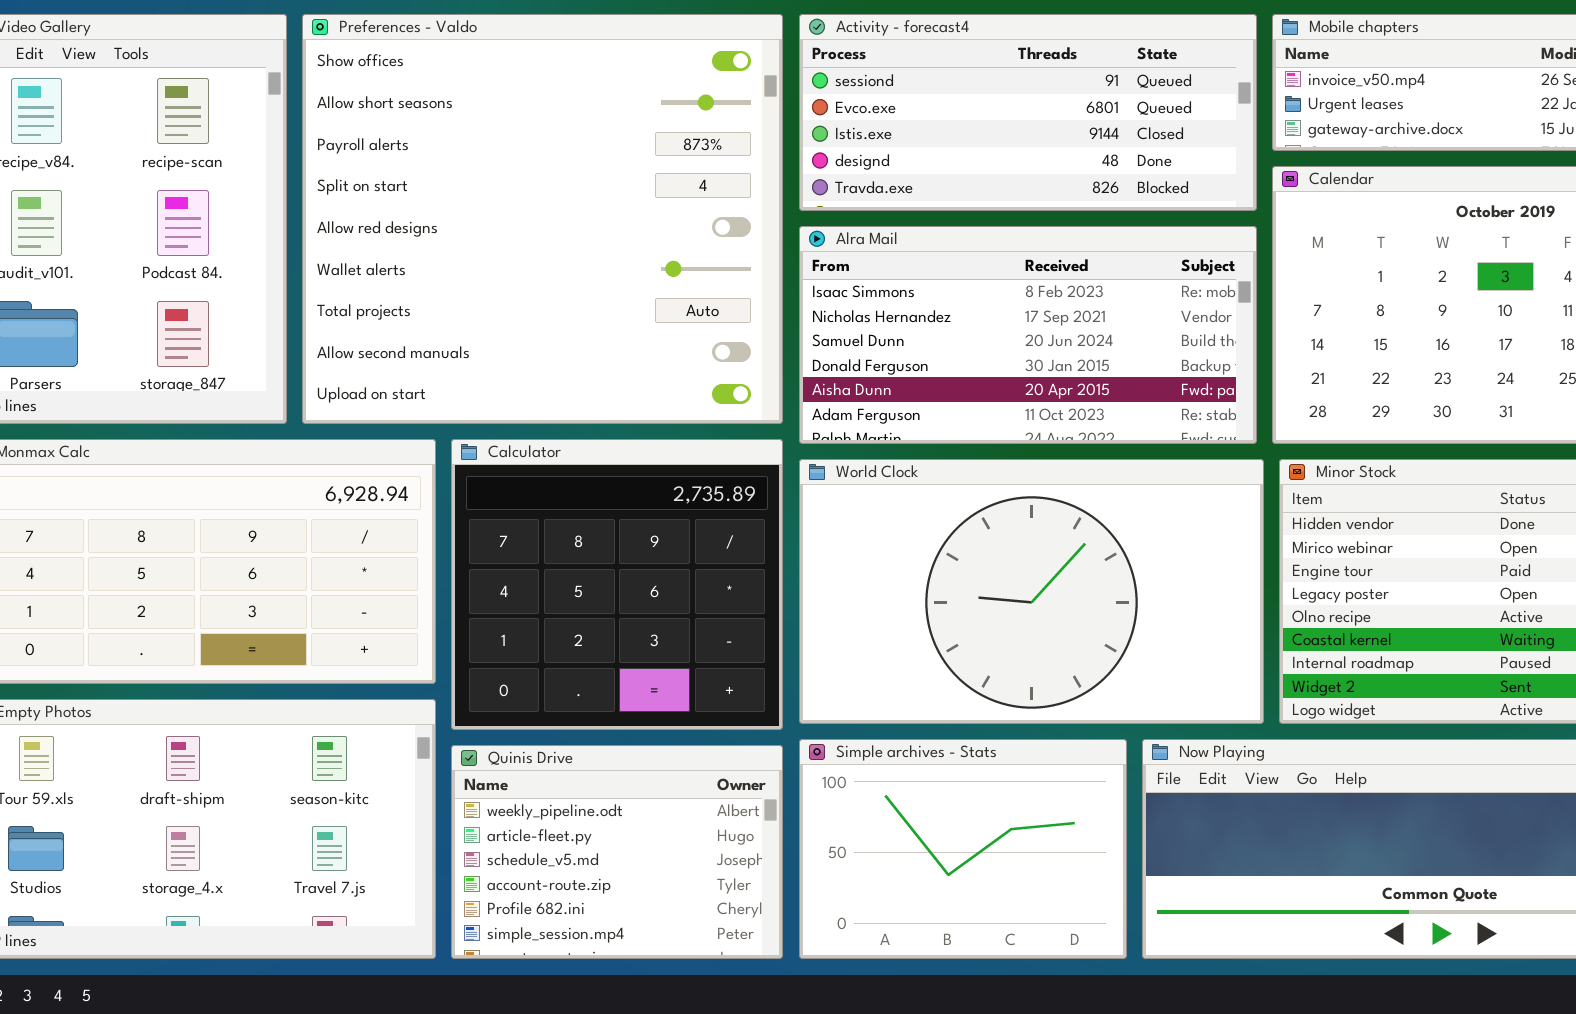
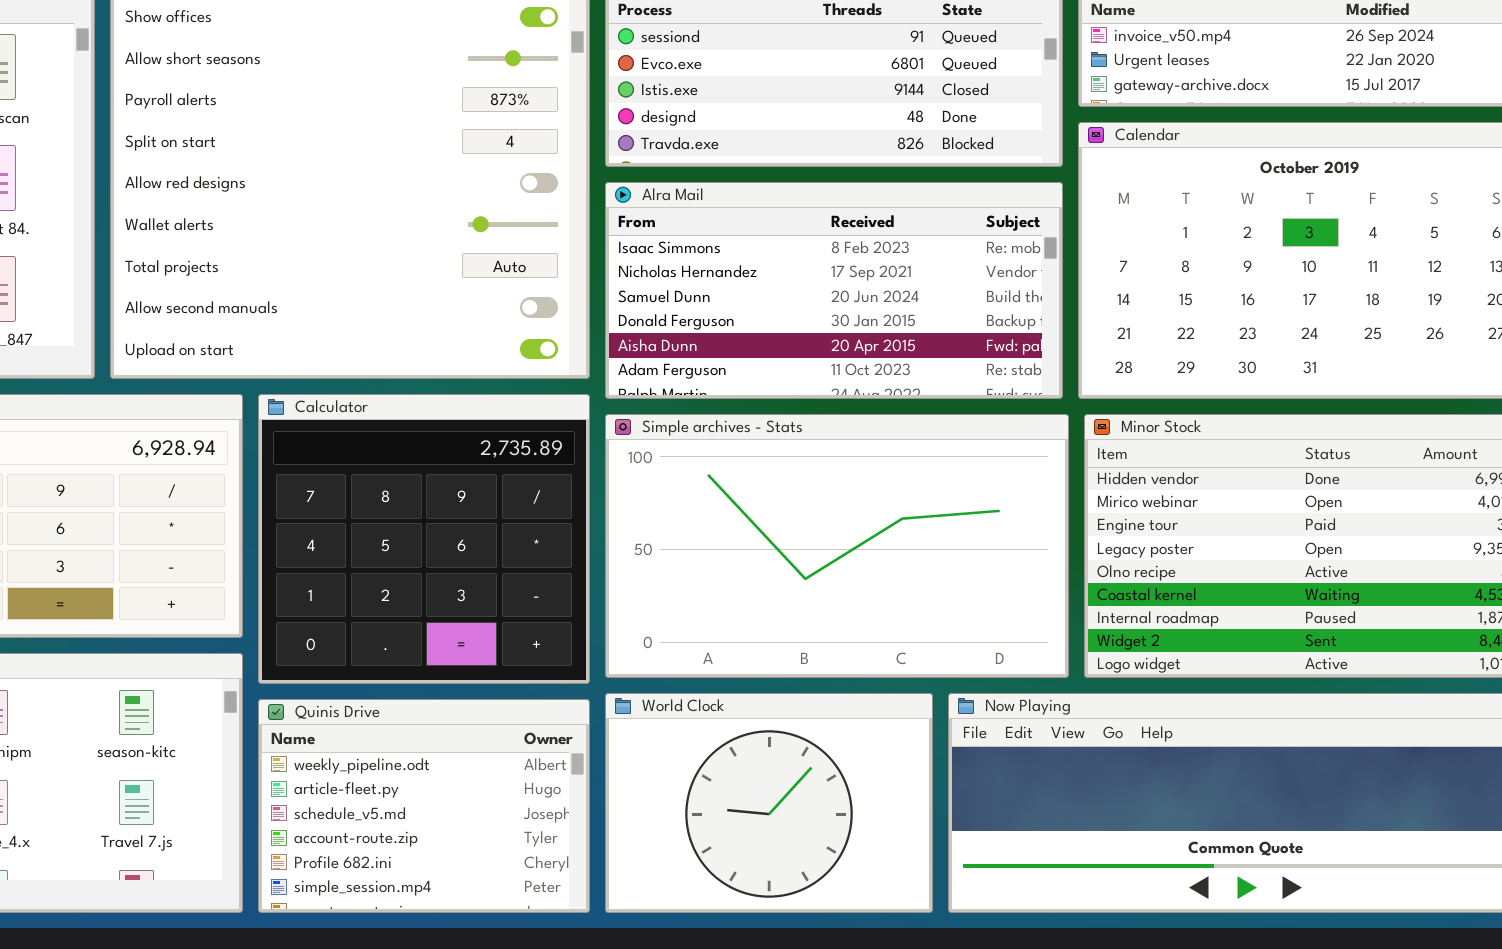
World Clock: [799,459,1264,724] -> [605,693,933,913], moved, resized
Simple archives - Stats: [799,739,1127,959] -> [605,414,1069,678], moved, resized

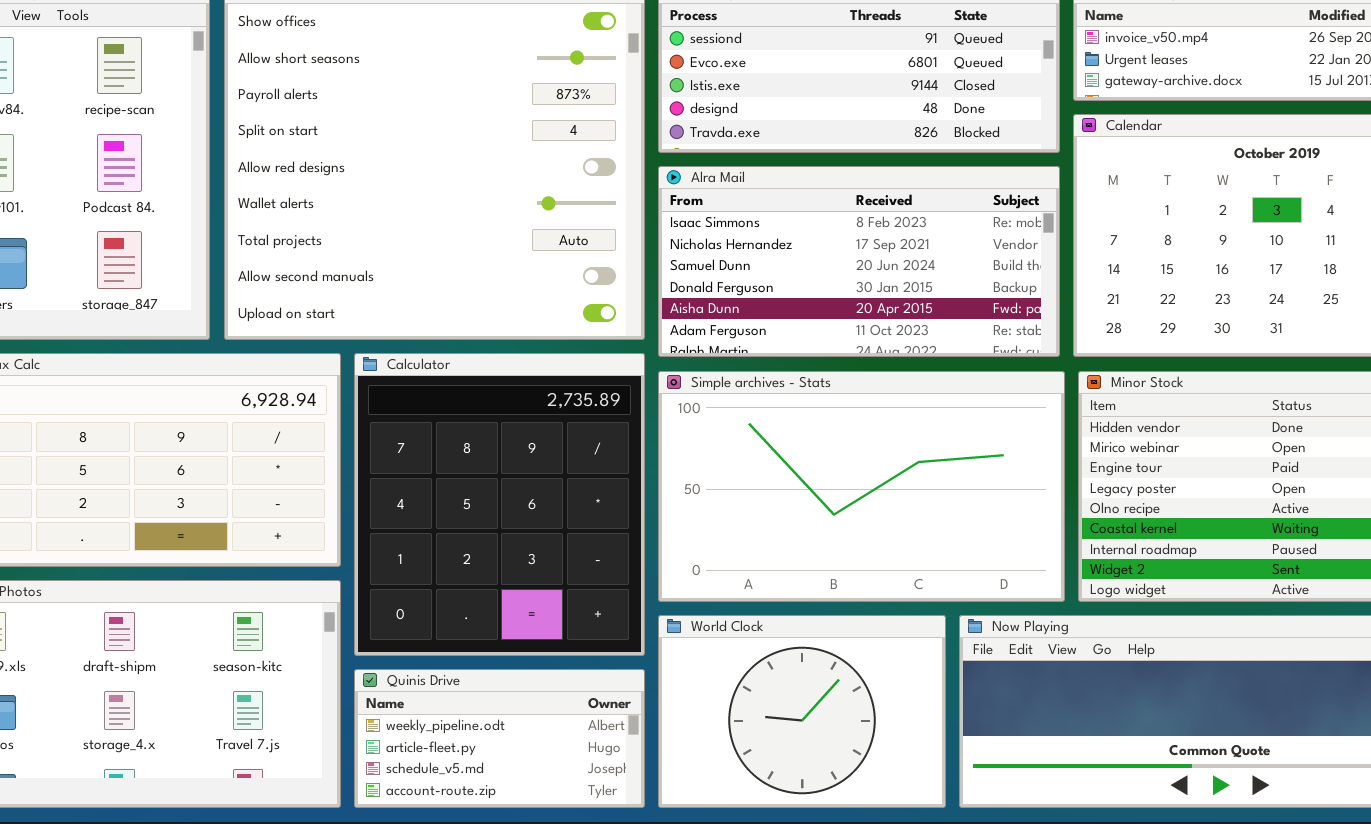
Calculator: [258,394,590,684] -> [354,353,645,656], resized
Quinis Drive: [258,699,590,913] -> [354,669,645,808], resized

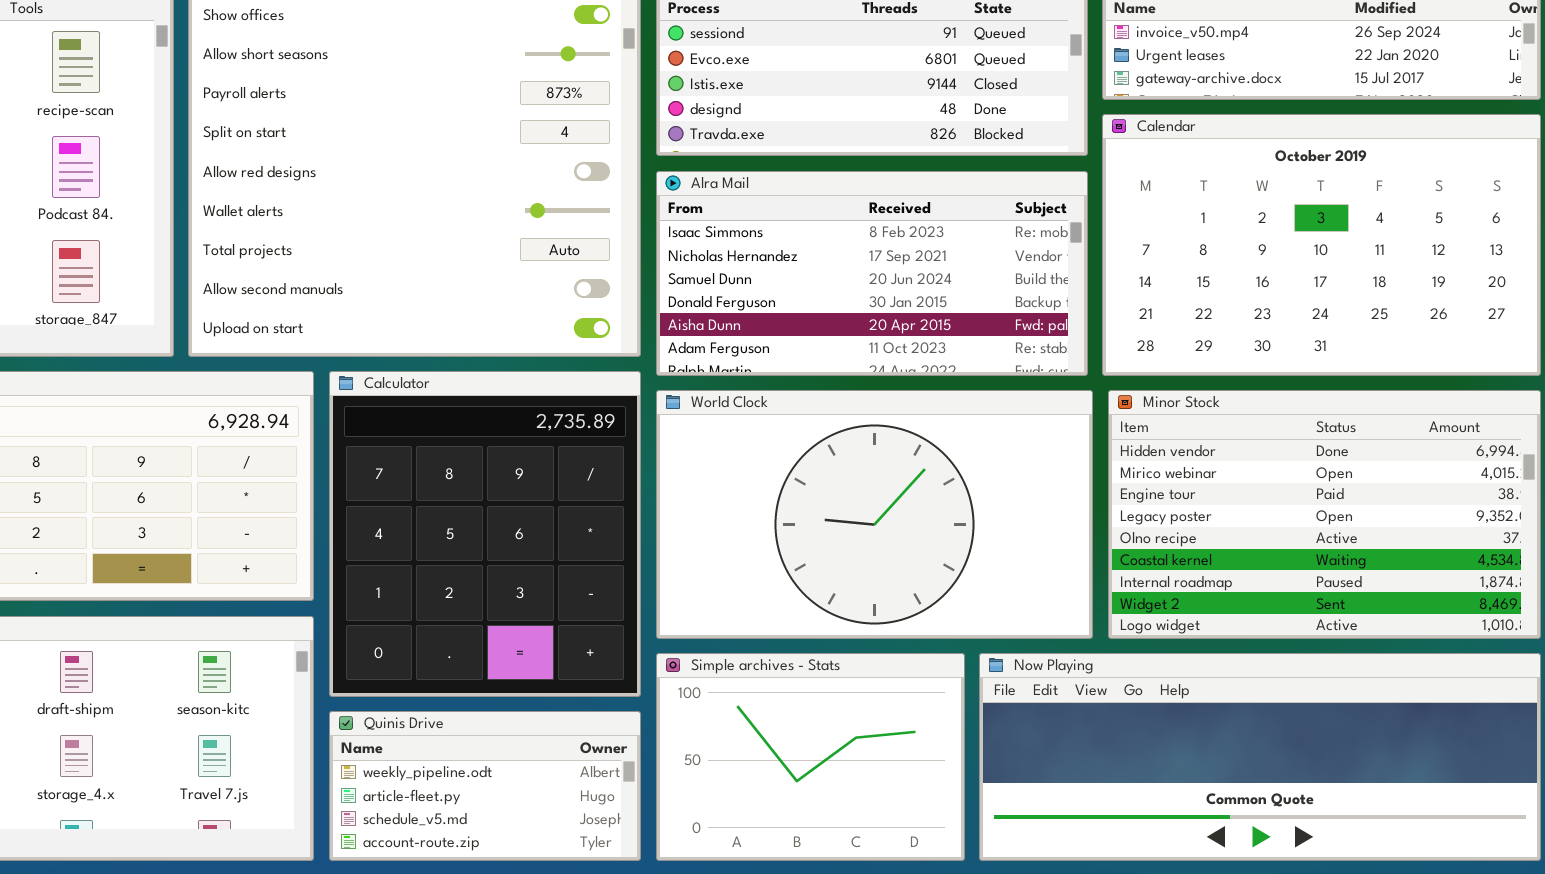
Simple archives - Stats: [658,371,1065,602] -> [656,653,965,861], moved, resized
World Clock: [658,615,946,808] -> [656,390,1093,639], moved, resized

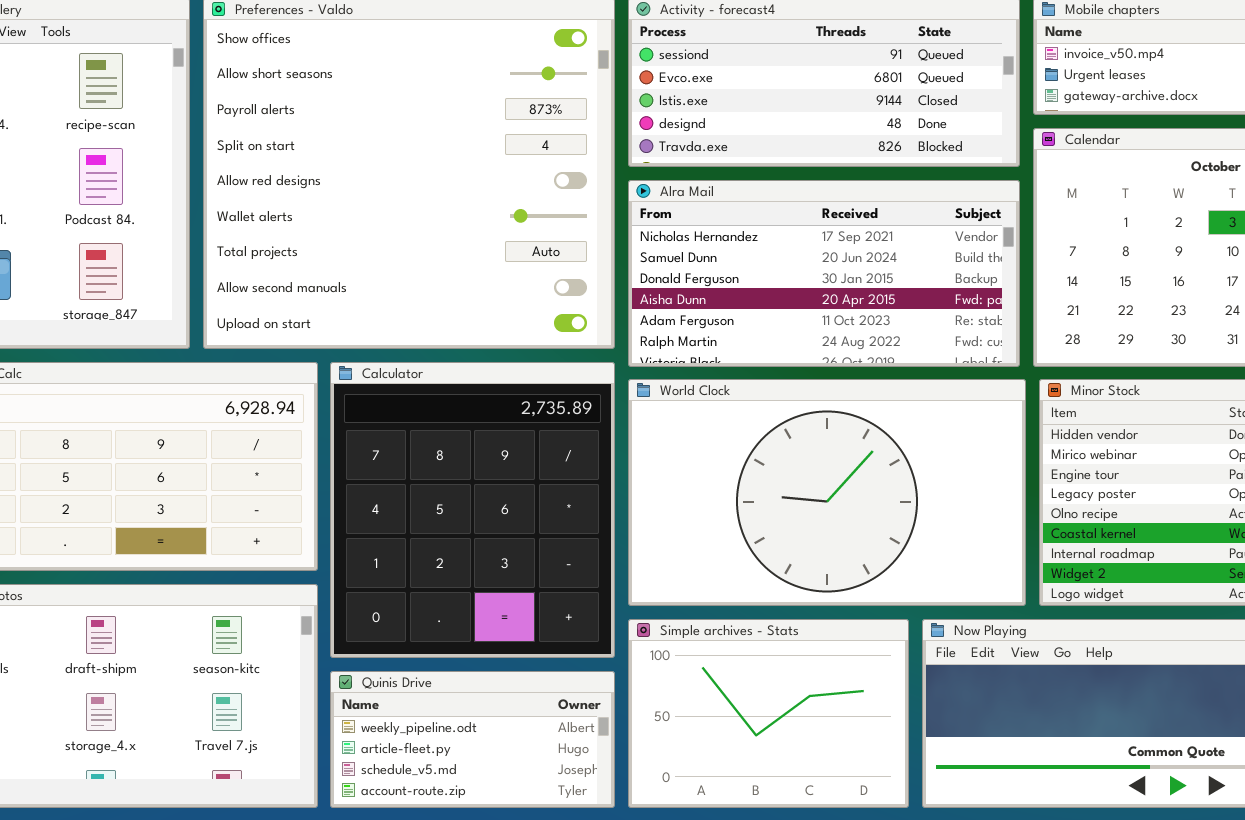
Alra Mail: [656,171,1088,376] -> [628,180,1020,367], scrolled down 1 row

